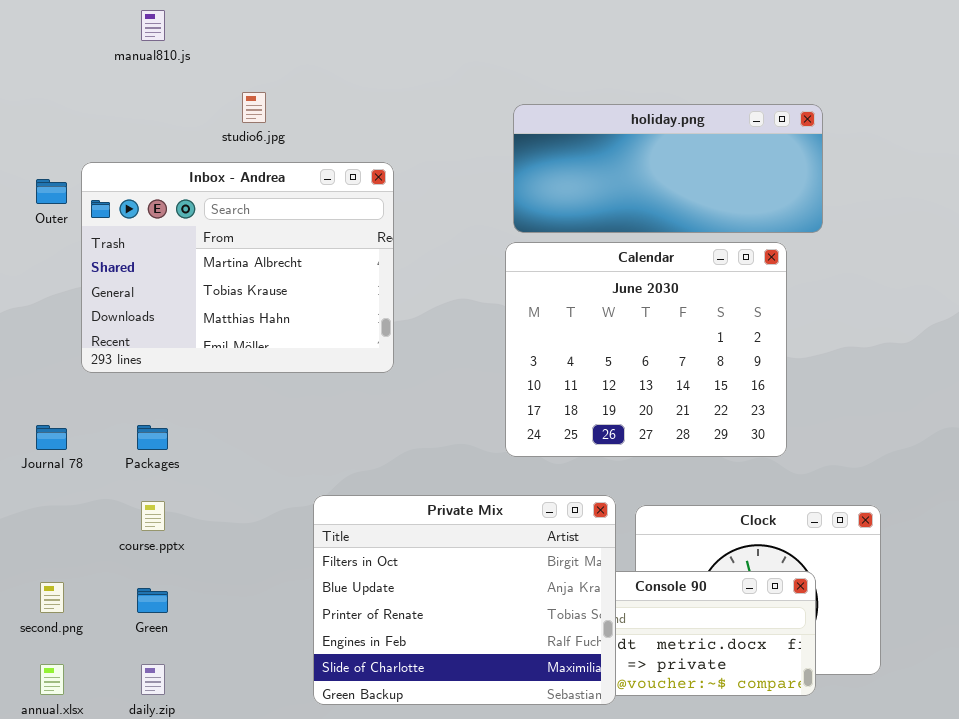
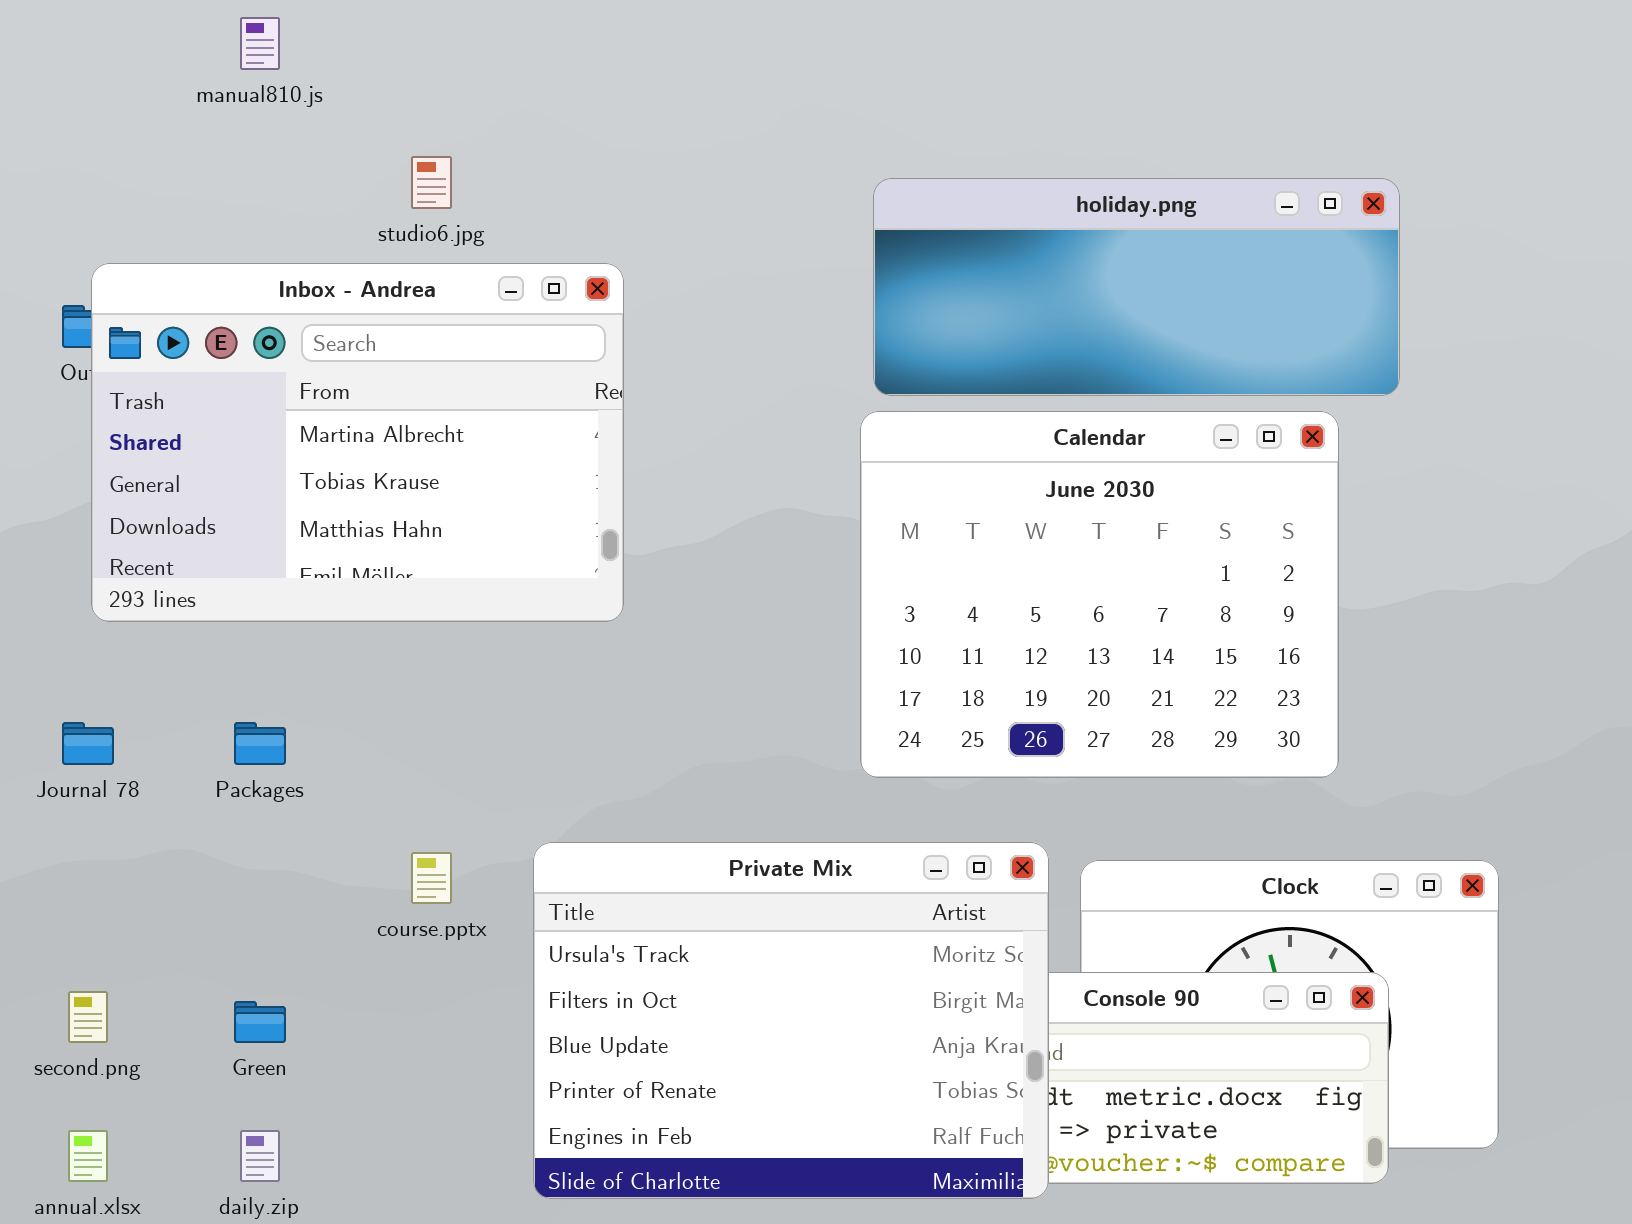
Inbox - Andrea: [81,162,394,373] -> [91,263,624,622], moved
Private Mix: [313,495,616,705] -> [533,842,1049,1199], scrolled up 1 row
course.pptx: [141,501,165,531] -> [411,852,452,904], moved

